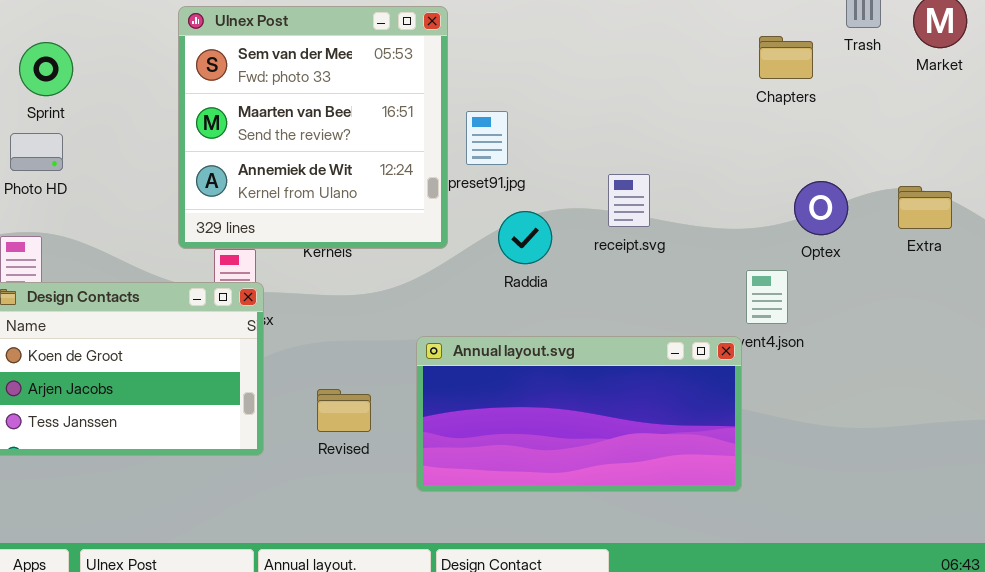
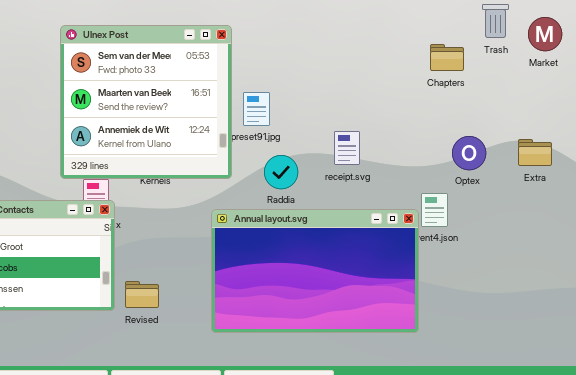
Annual layout.svg: [416,336,742,492] -> [211,209,419,333], resized
Revised: [317,389,371,432] -> [125,281,159,308], moved

